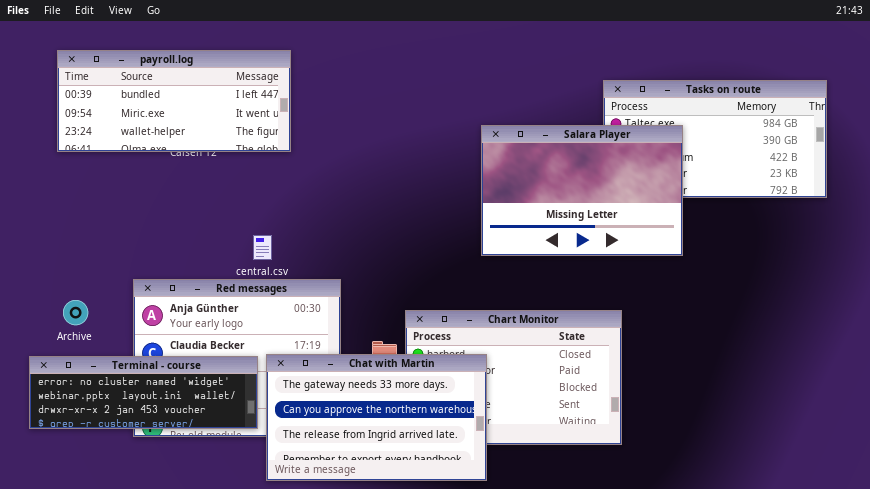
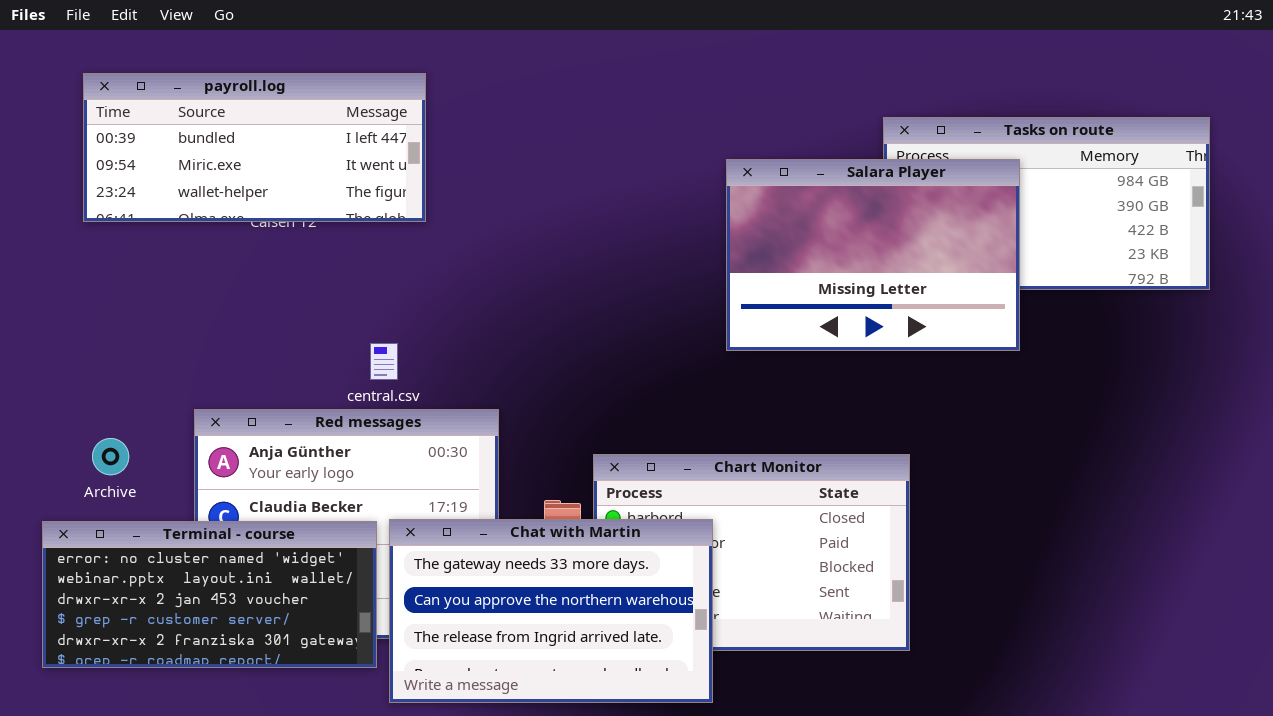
Salara Player: [481,125,683,256] -> [726,159,1020,351], moved
Terminal - course: [29,356,258,429] -> [42,521,377,668], resized

